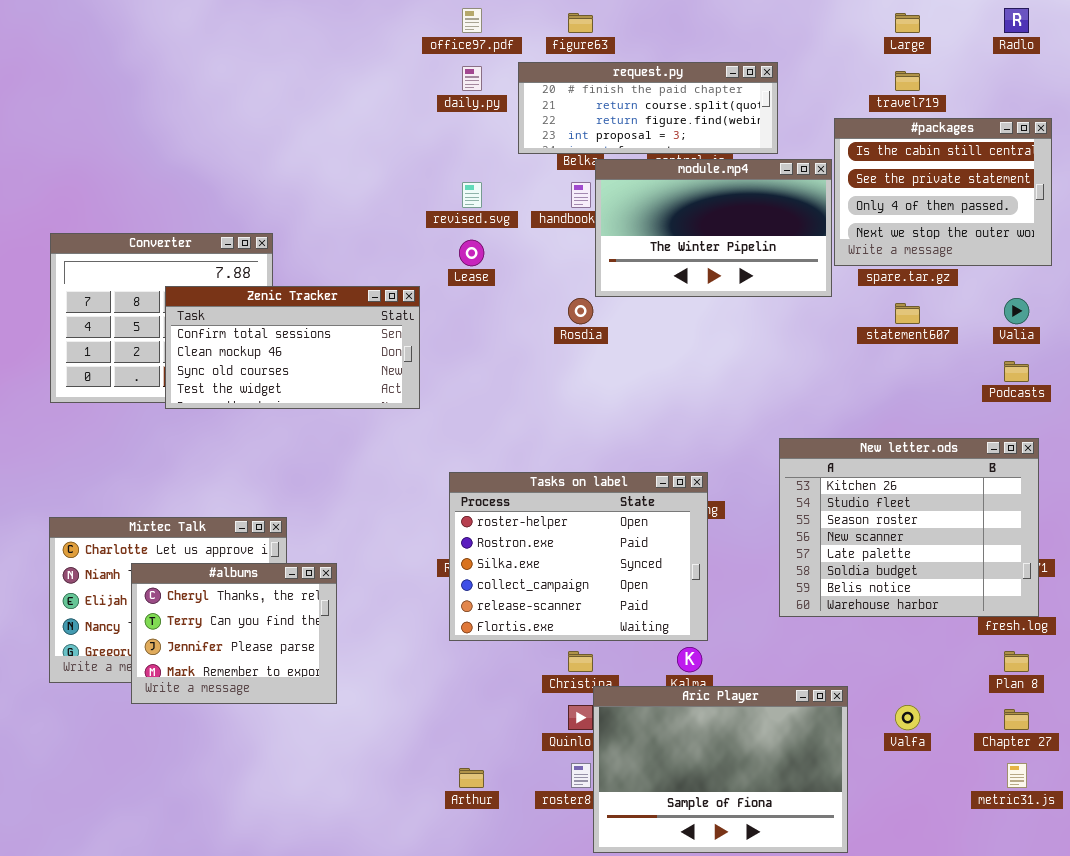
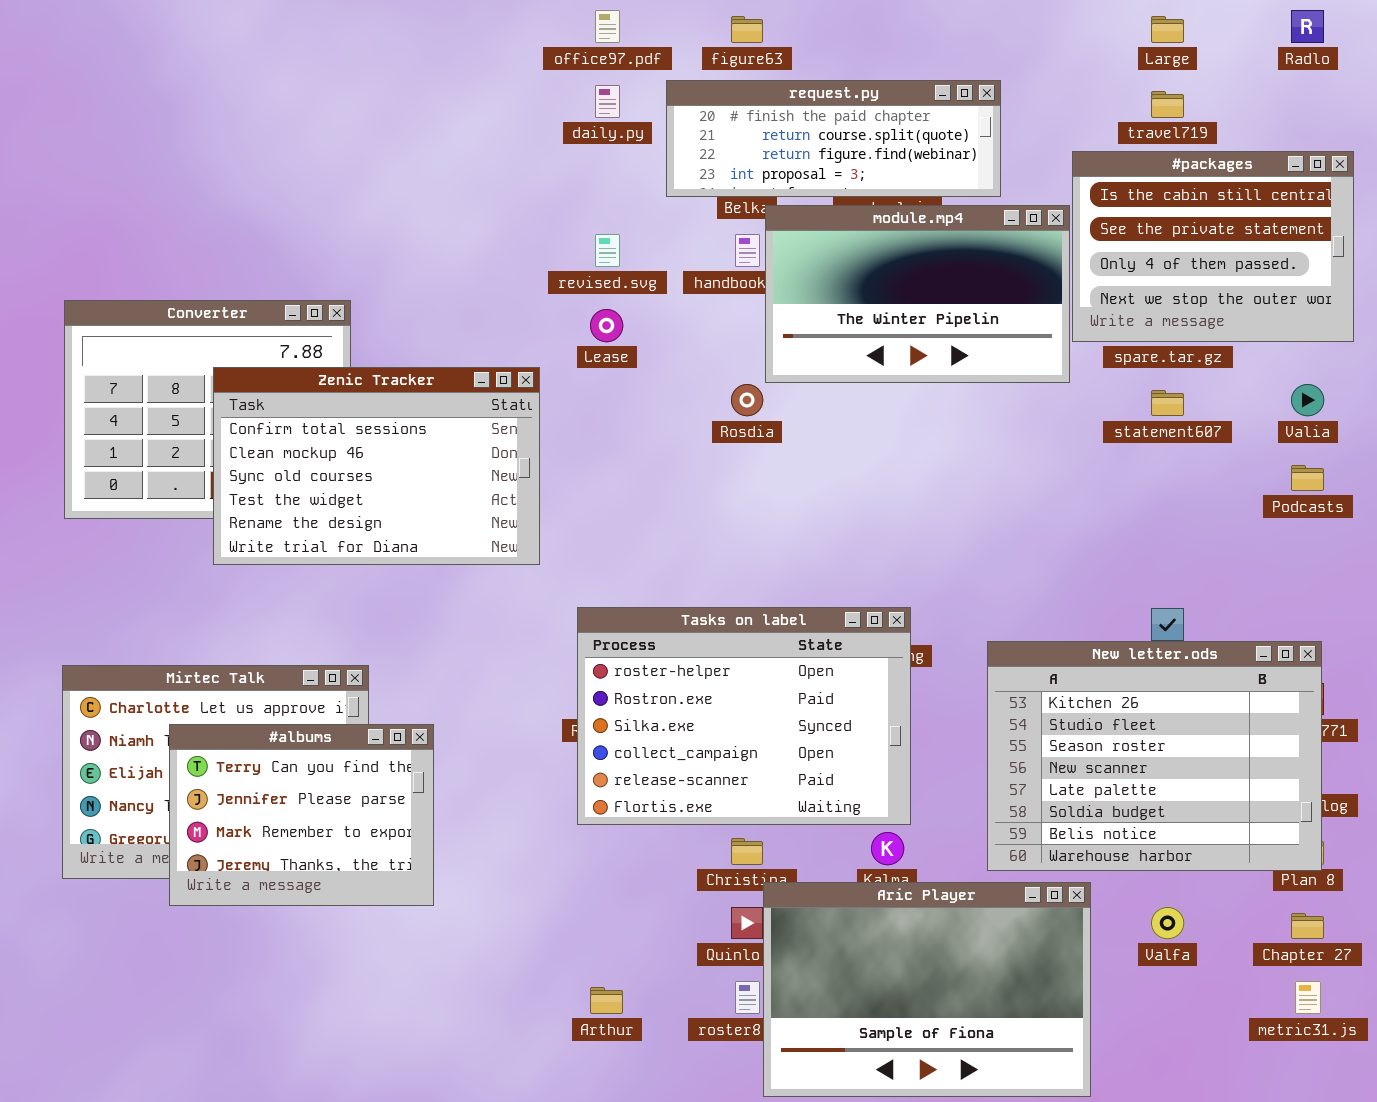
Zenic Tracker: [165,286,420,409] -> [213,367,540,565], resized
New letter.ods: [779,438,1039,617] -> [987,641,1322,871], moved
#albums: [131,563,337,704] -> [169,724,434,906], scrolled down 1 row

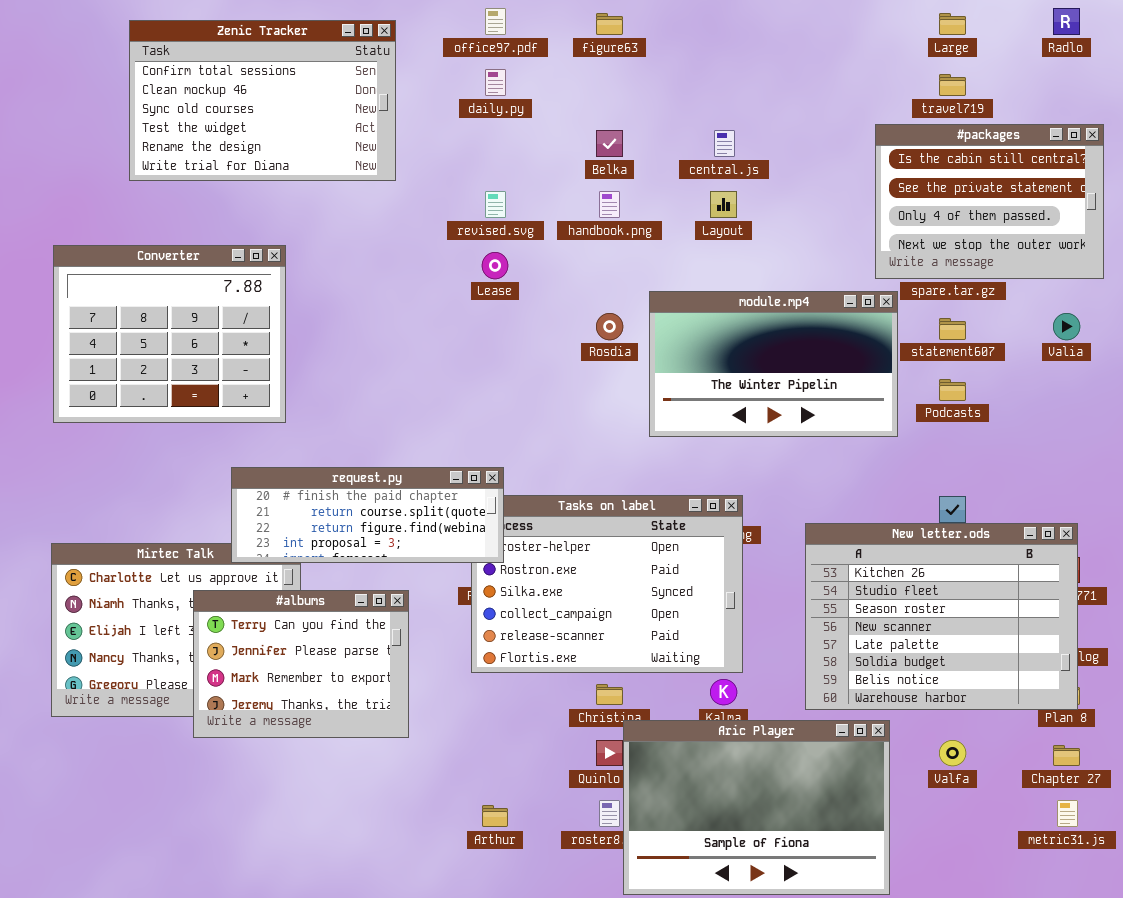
request.py: [666,80,1001,197] -> [231,467,504,563], moved
module.mp4: [765,205,1070,383] -> [649,291,898,437], moved
Zenic Tracker: [213,367,540,565] -> [129,20,396,181], moved
Podcasts: [1291,465,1324,491] -> [939,379,966,401], moved
#albums: [169,724,434,906] -> [193,590,409,738], moved

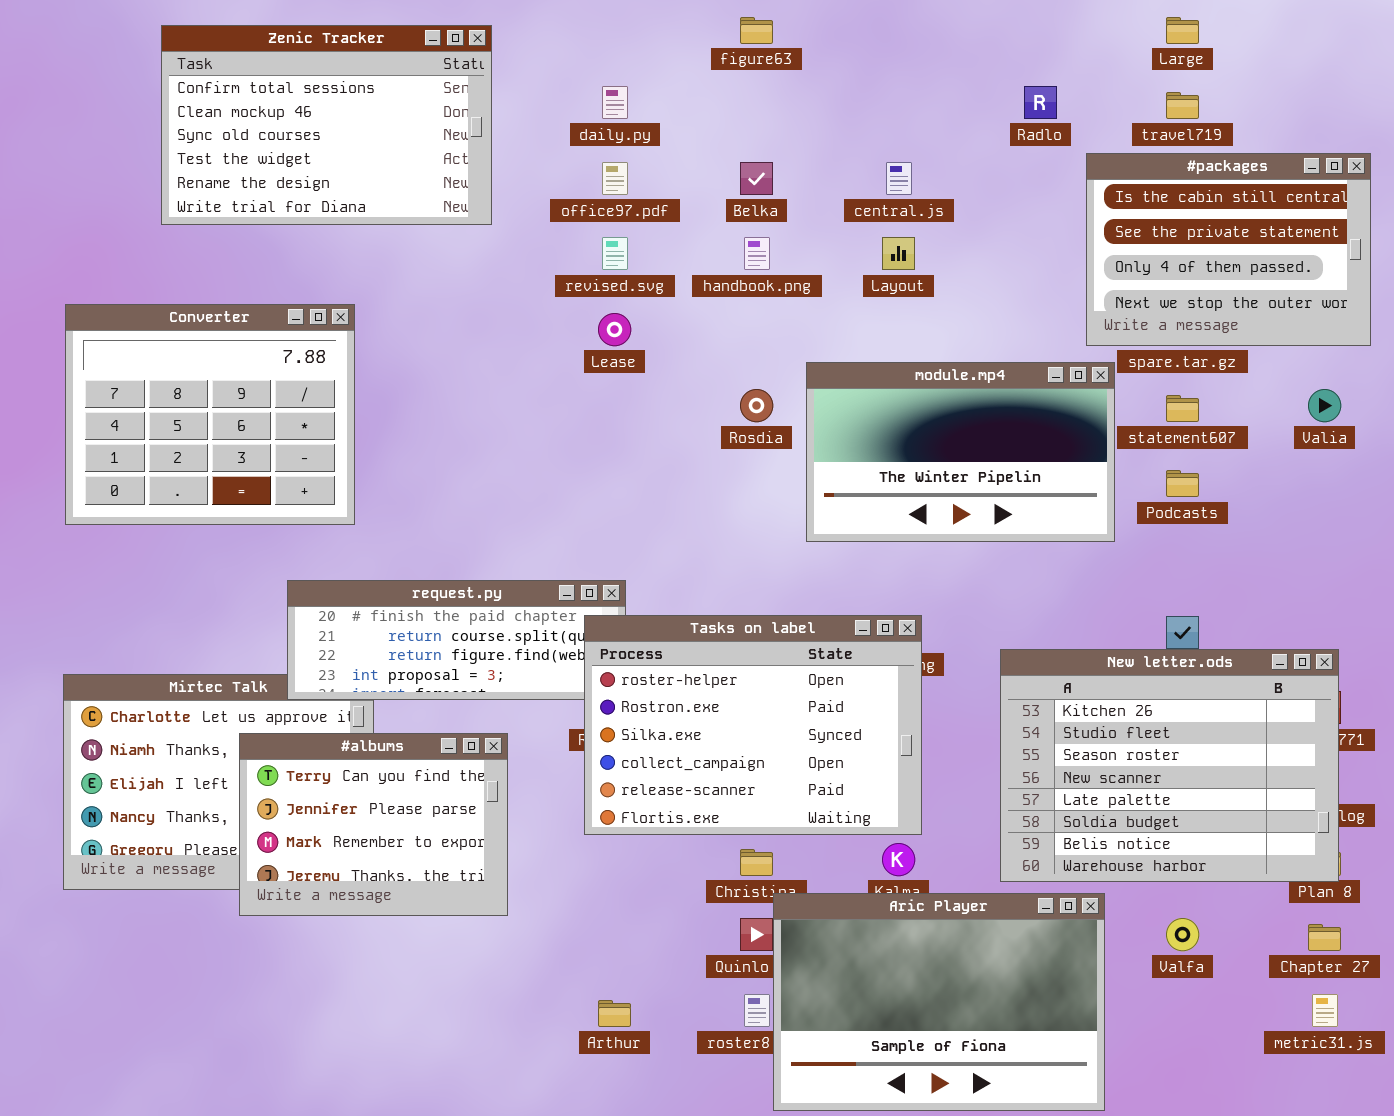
office97.pdf: [485,8,506,35] -> [602,162,628,195], moved
Radlo: [1053,8,1080,35] -> [1024,86,1057,119], moved
Tasks on label: [471,495,743,673] -> [584,615,922,835], raised

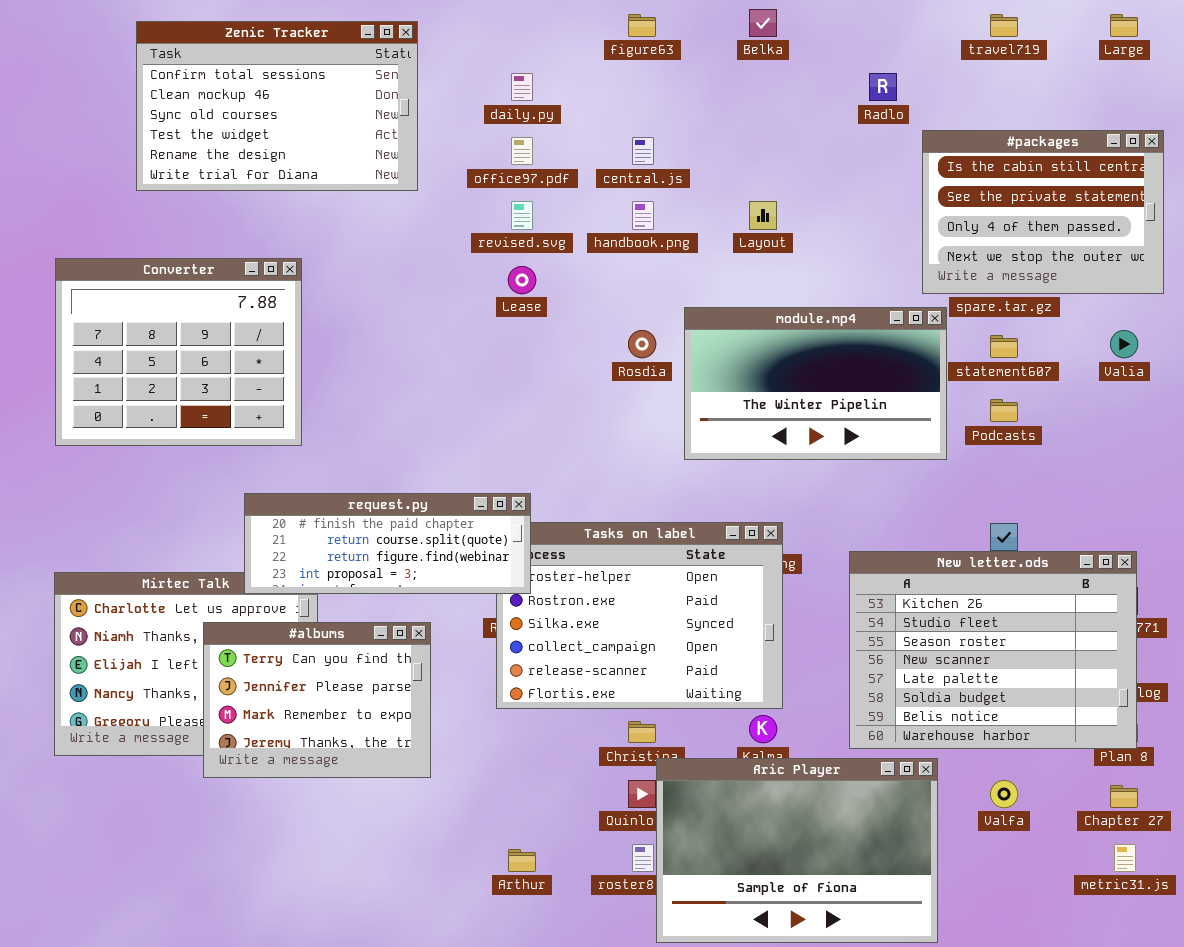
Large: [1166,17,1199,44] -> [1110,14,1138,37], moved
travel719: [1166,92,1199,119] -> [990,14,1018,37], moved
Belka: [740,162,773,195] -> [749,9,777,37], moved
central.js: [886,162,912,195] -> [632,137,654,165], moved
request.py: [287,580,626,700] -> [244,493,531,594], raised

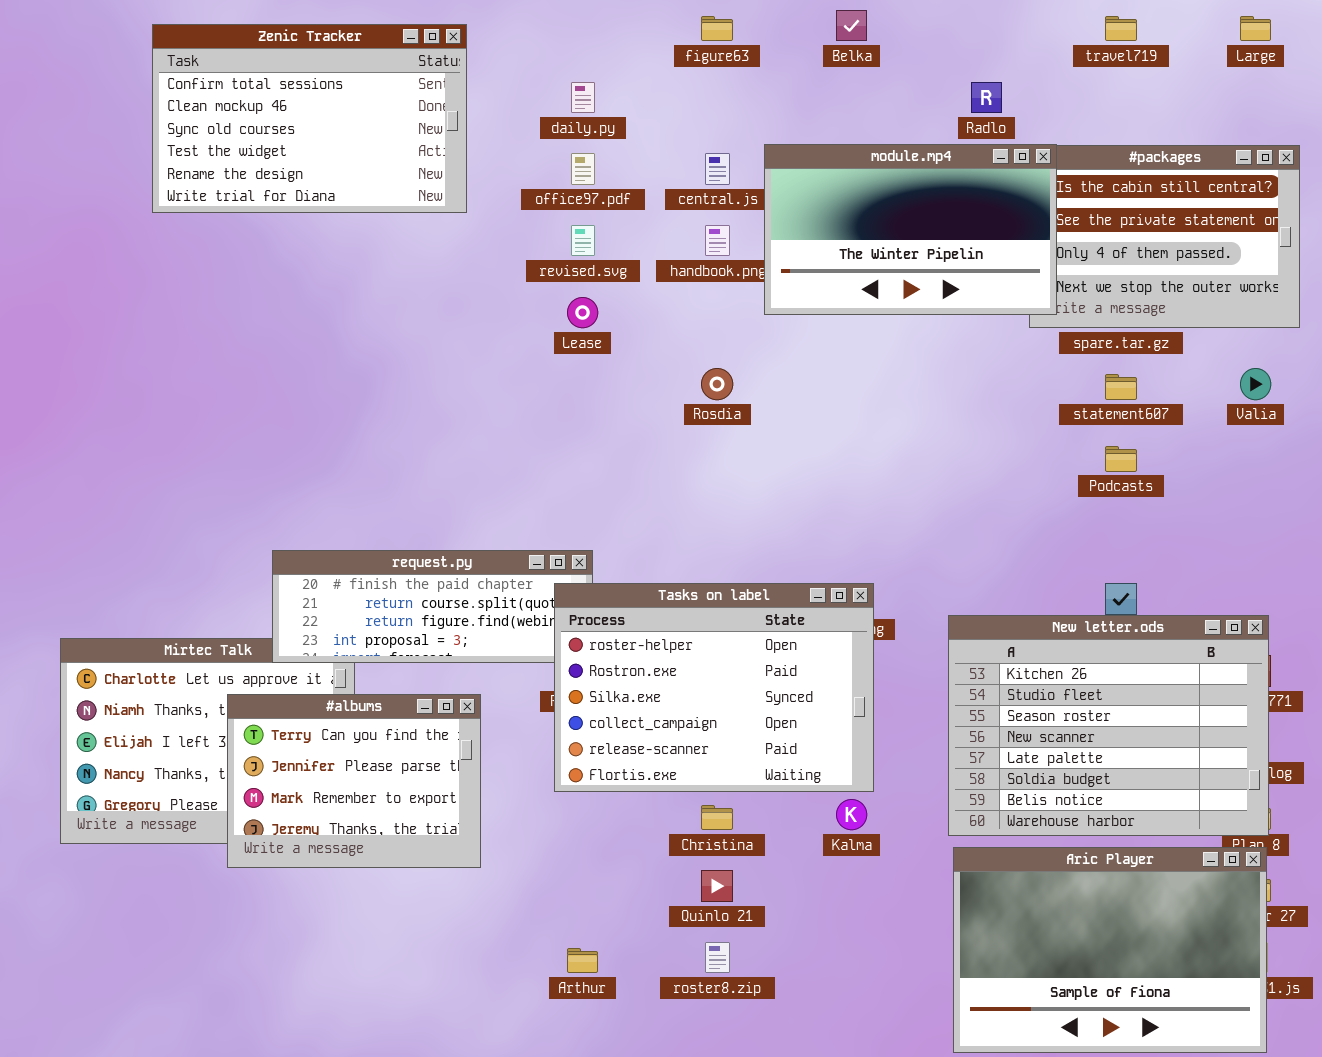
Converter: [55,258,302,446] -> none, closed
module.mp4: [684,307,947,460] -> [764,144,1057,315], moved
Tasks on label: [496,522,783,709] -> [554,583,874,792], raised
Aric Player: [656,758,938,943] -> [953,847,1267,1053], moved

